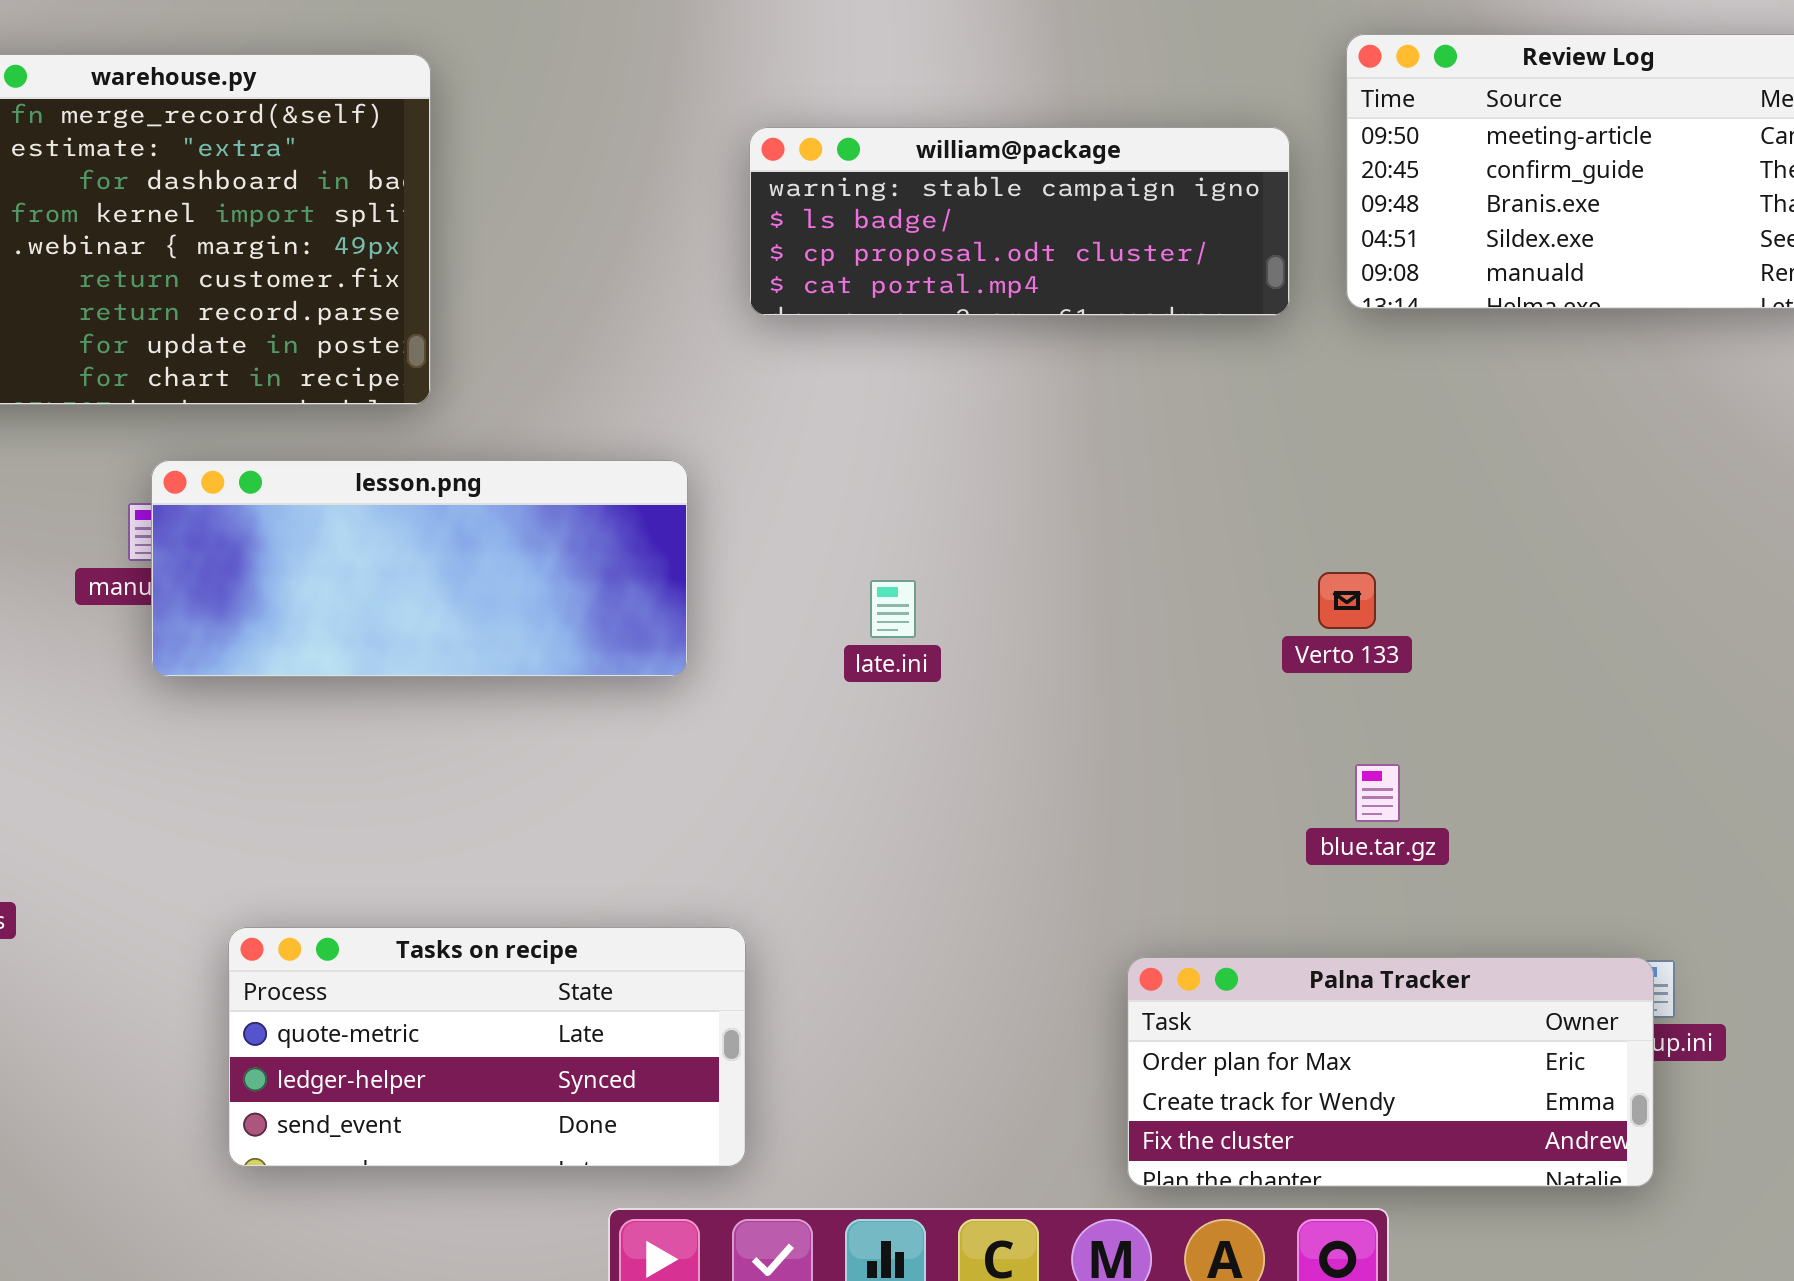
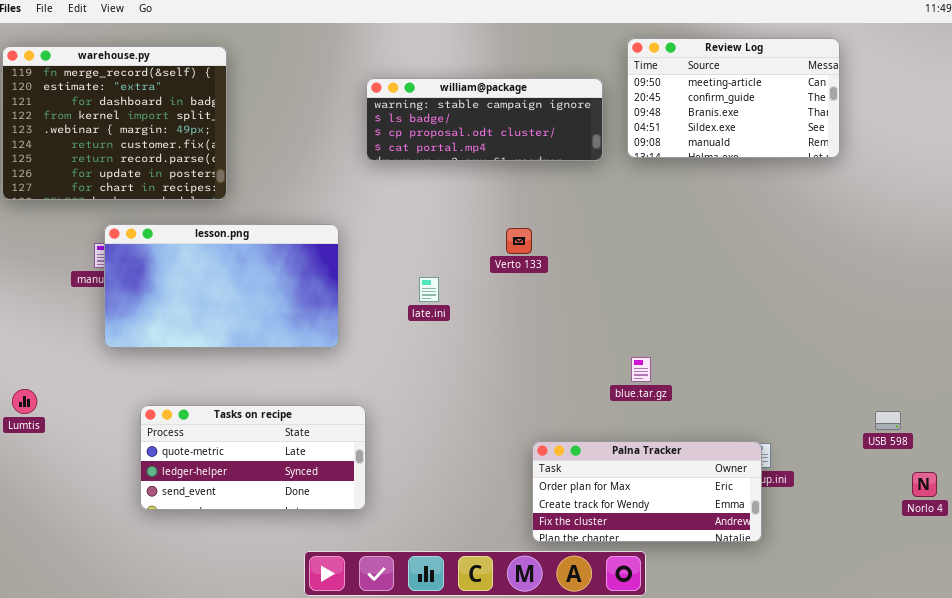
lesson.png: [151,460,688,677] -> [104,224,339,348], resized
Verto 133: [1318,572,1376,629] -> [506,228,532,254], moved
Tasks on recipe: [228,927,746,1167] -> [140,405,366,510], moved

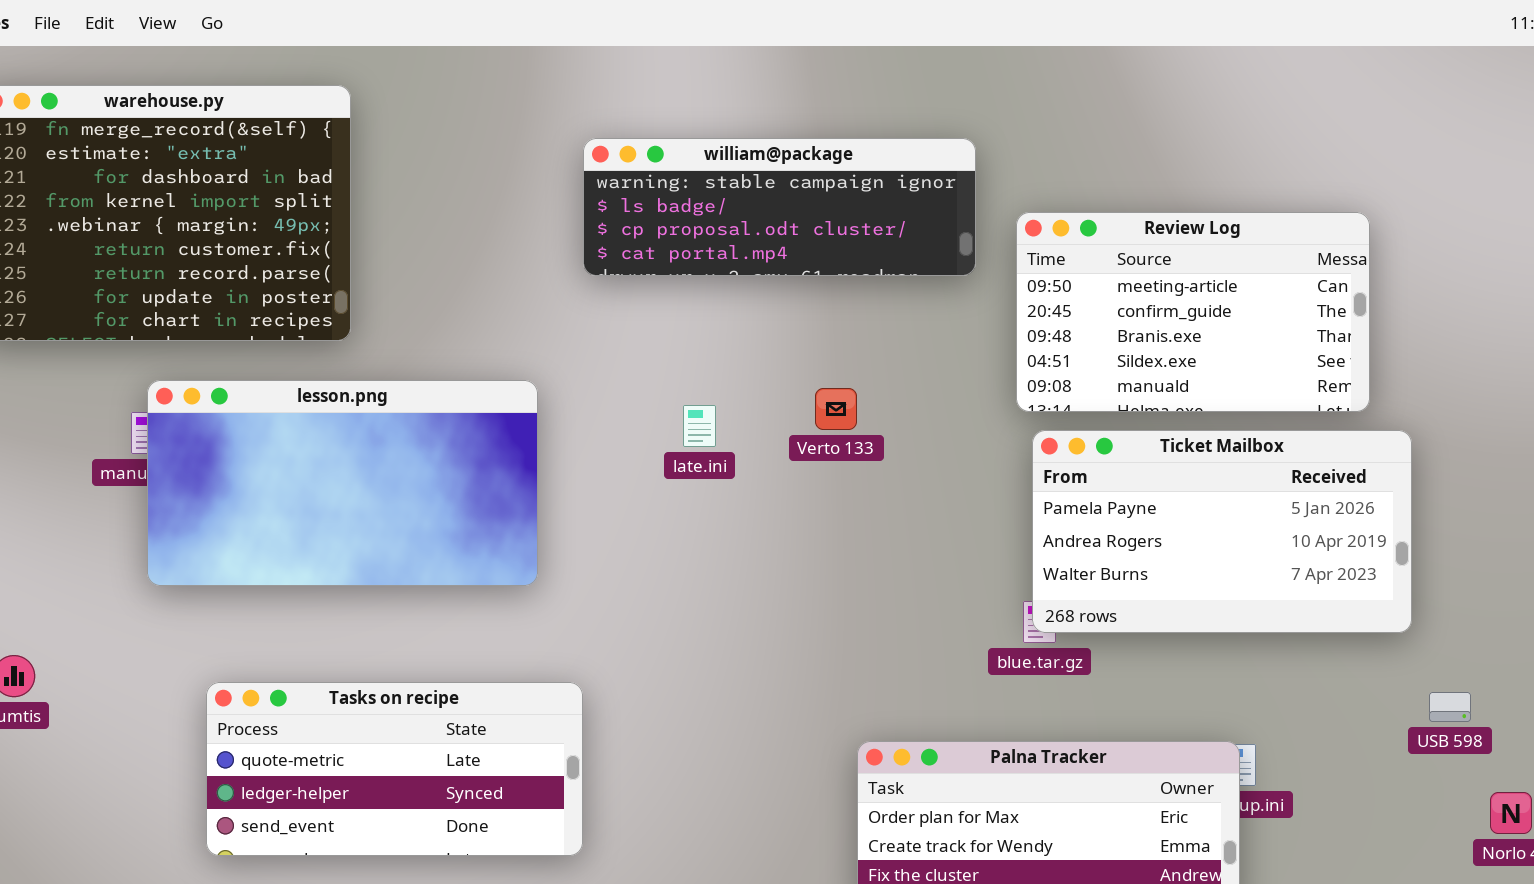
Review Log: [627,38,840,158] -> [1016,212,1370,412], moved
Ticket Mailbox: none -> [1032,430,1412,633], opened
late.ini: [419,277,439,302] -> [683,405,716,447], moved

